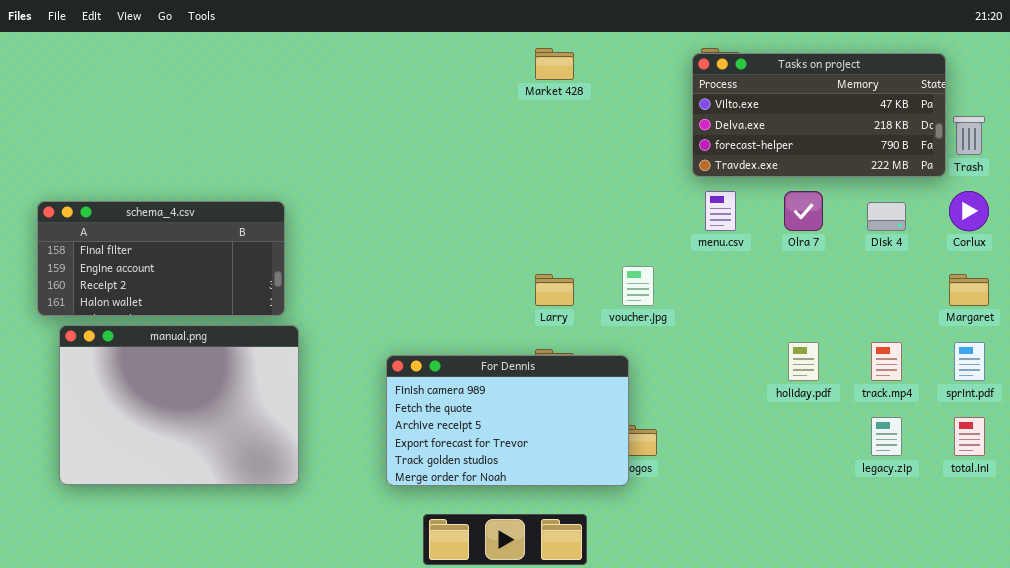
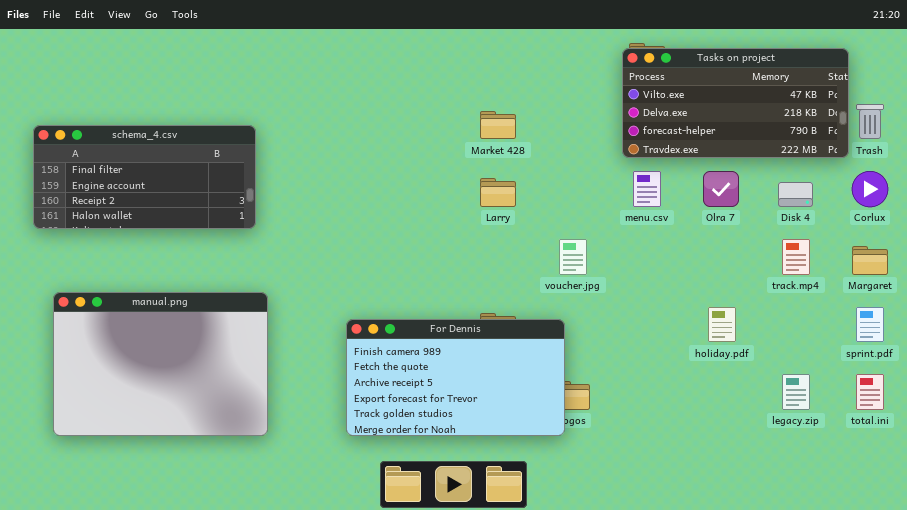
Market 428: [535,48,574,80] -> [480,111,516,139], moved
schema_4.csv: [37,201,285,316] -> [33,125,256,229], moved
Larry: [535,274,574,306] -> [480,178,516,207], moved
track.mp4: [871,342,902,381] -> [782,239,810,275], moved

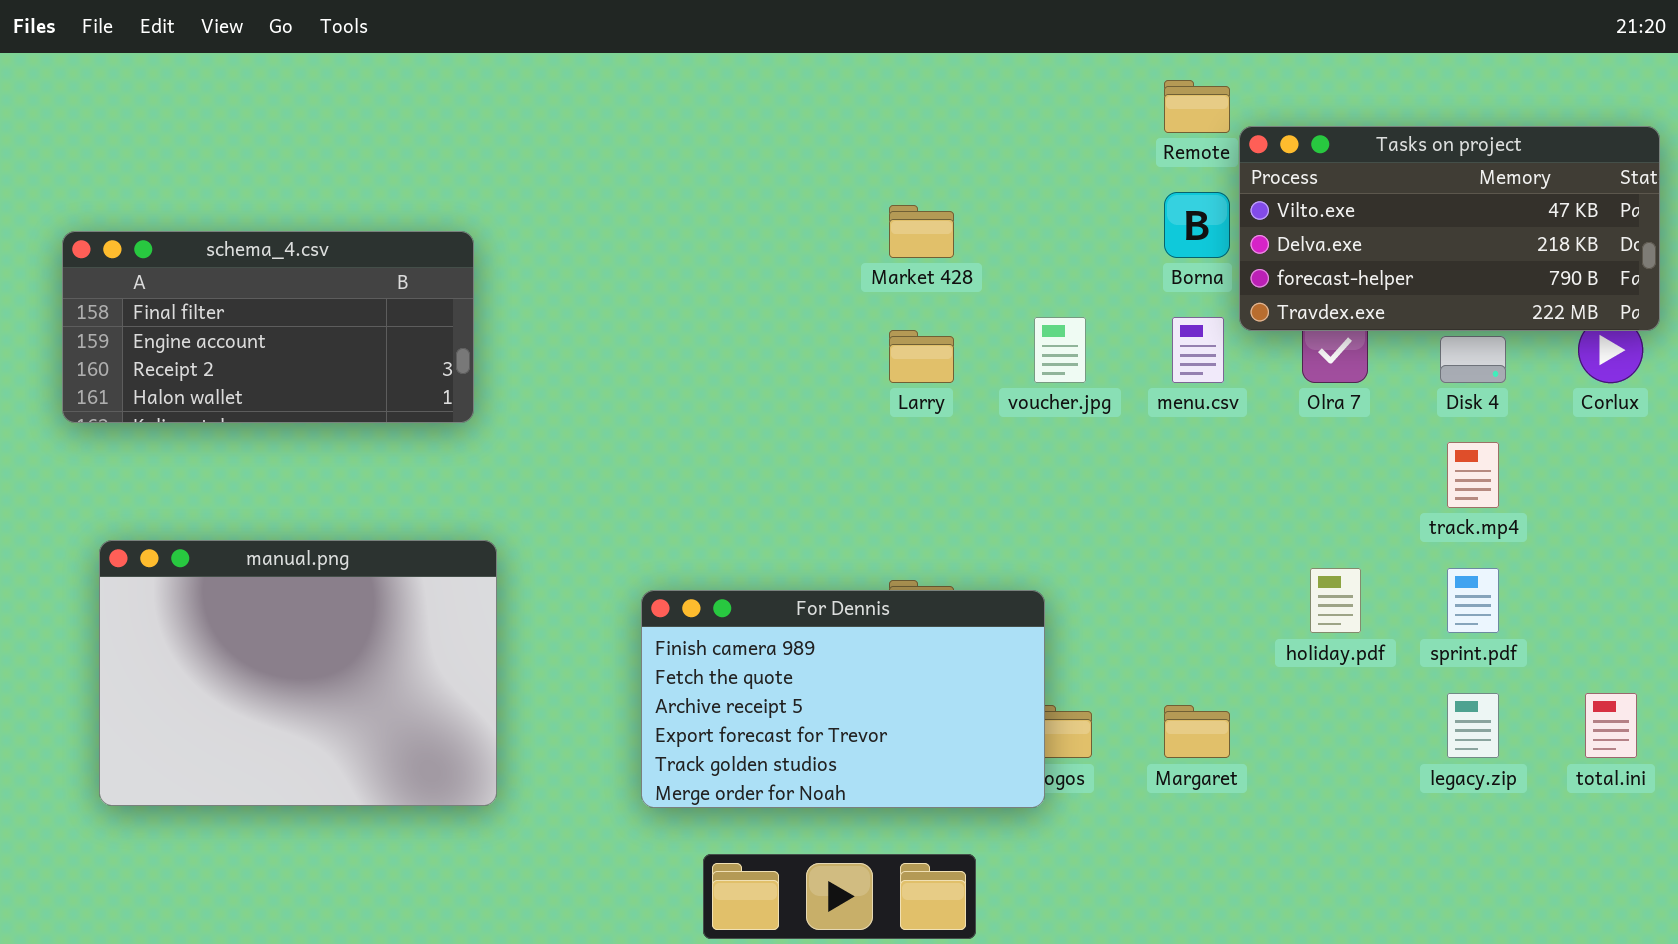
Tasks on project: [622,48,849,158] -> [1239,126,1660,331], moved
voucher.jpg: [559,239,587,275] -> [1034,317,1086,383], moved
Margaret: [852,246,888,275] -> [1164,705,1230,758], moved
sprint.pdf: [856,307,884,342] -> [1447,568,1499,633], moved

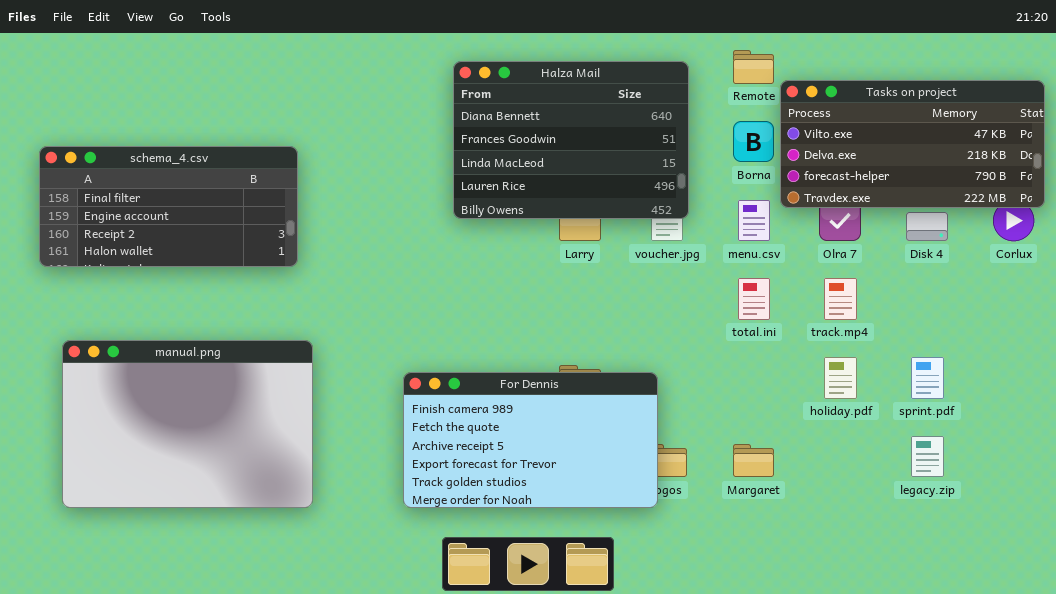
Halza Mail: none -> [453,61,689,219], opened
track.mp4: [1447,442,1499,508] -> [824,278,857,320], moved
total.ini: [1585,693,1637,758] -> [738,278,770,320], moved

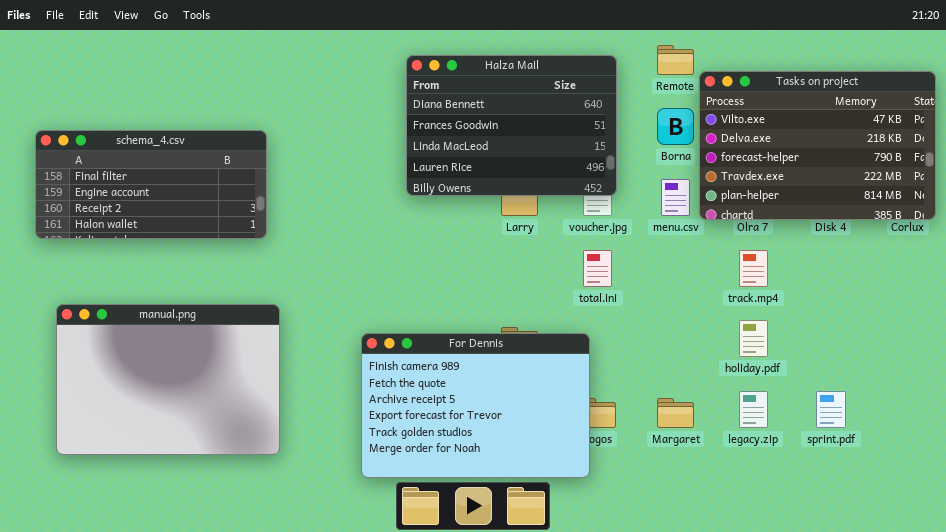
Tasks on project: [780,80,1045,208] -> [699,71,936,220], resized
total.ini: [738,278,770,320] -> [583,250,612,287], moved
sprint.pdf: [911,357,944,399] -> [816,391,846,428], moved
For Dennis: [403,372,658,508] -> [361,333,590,478], resized
legacy.zip: [911,436,944,477] -> [739,391,768,428], moved

